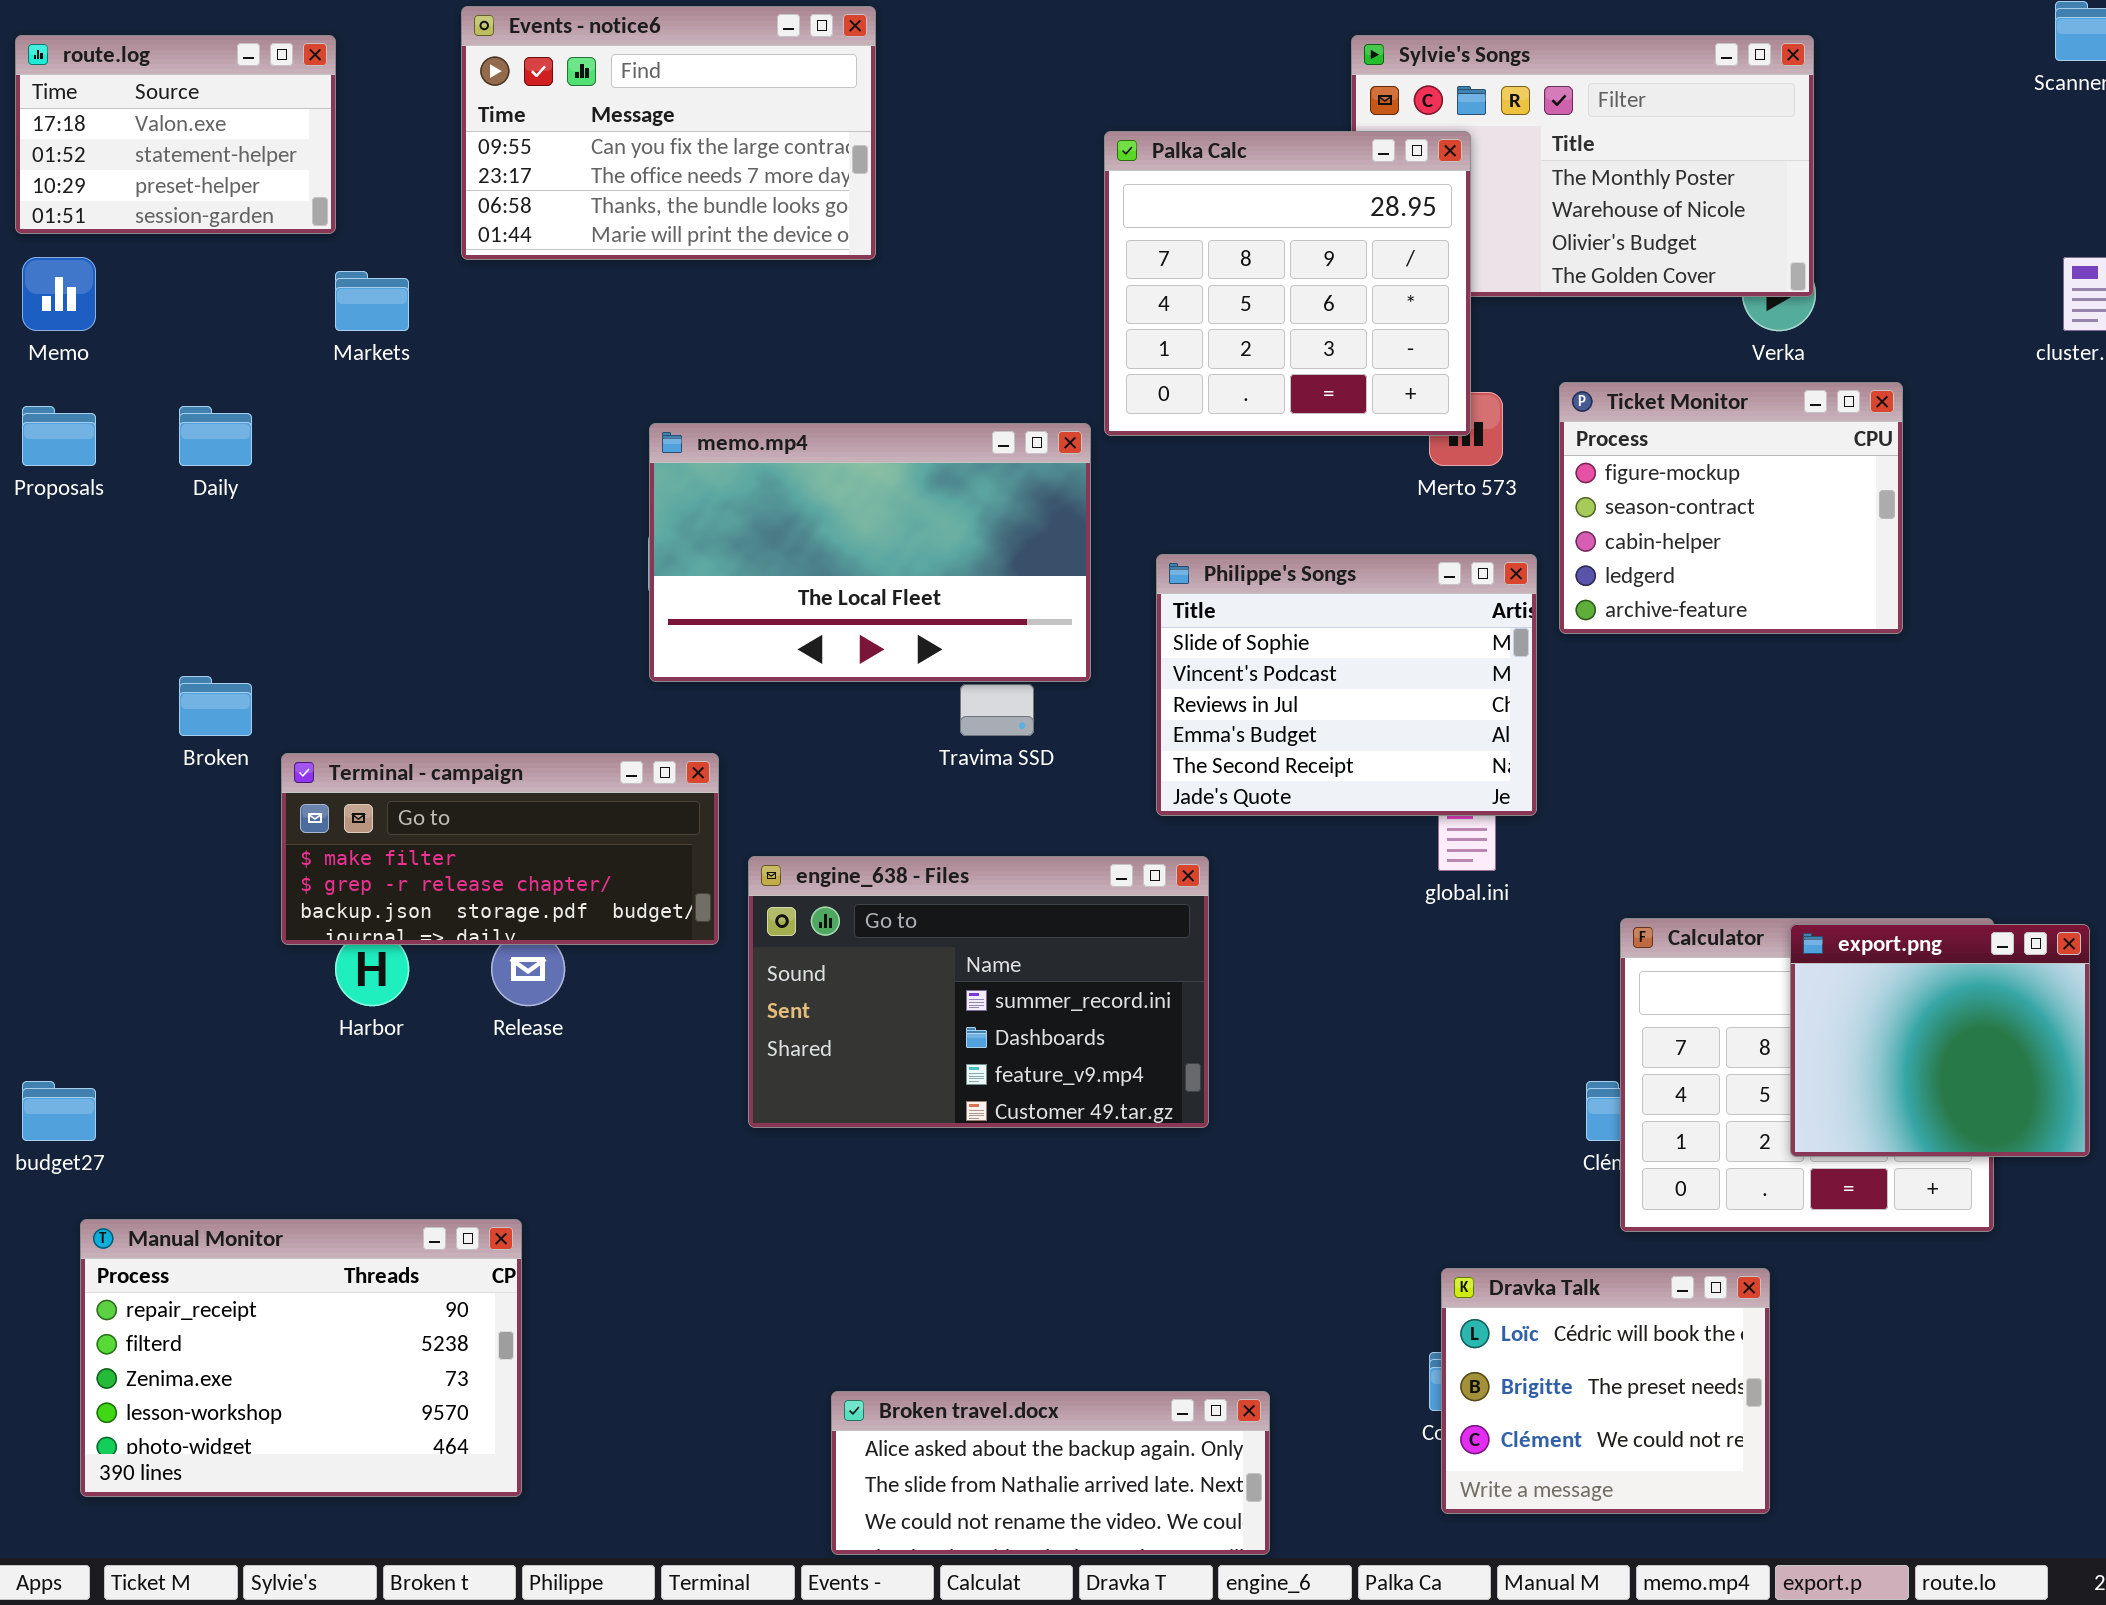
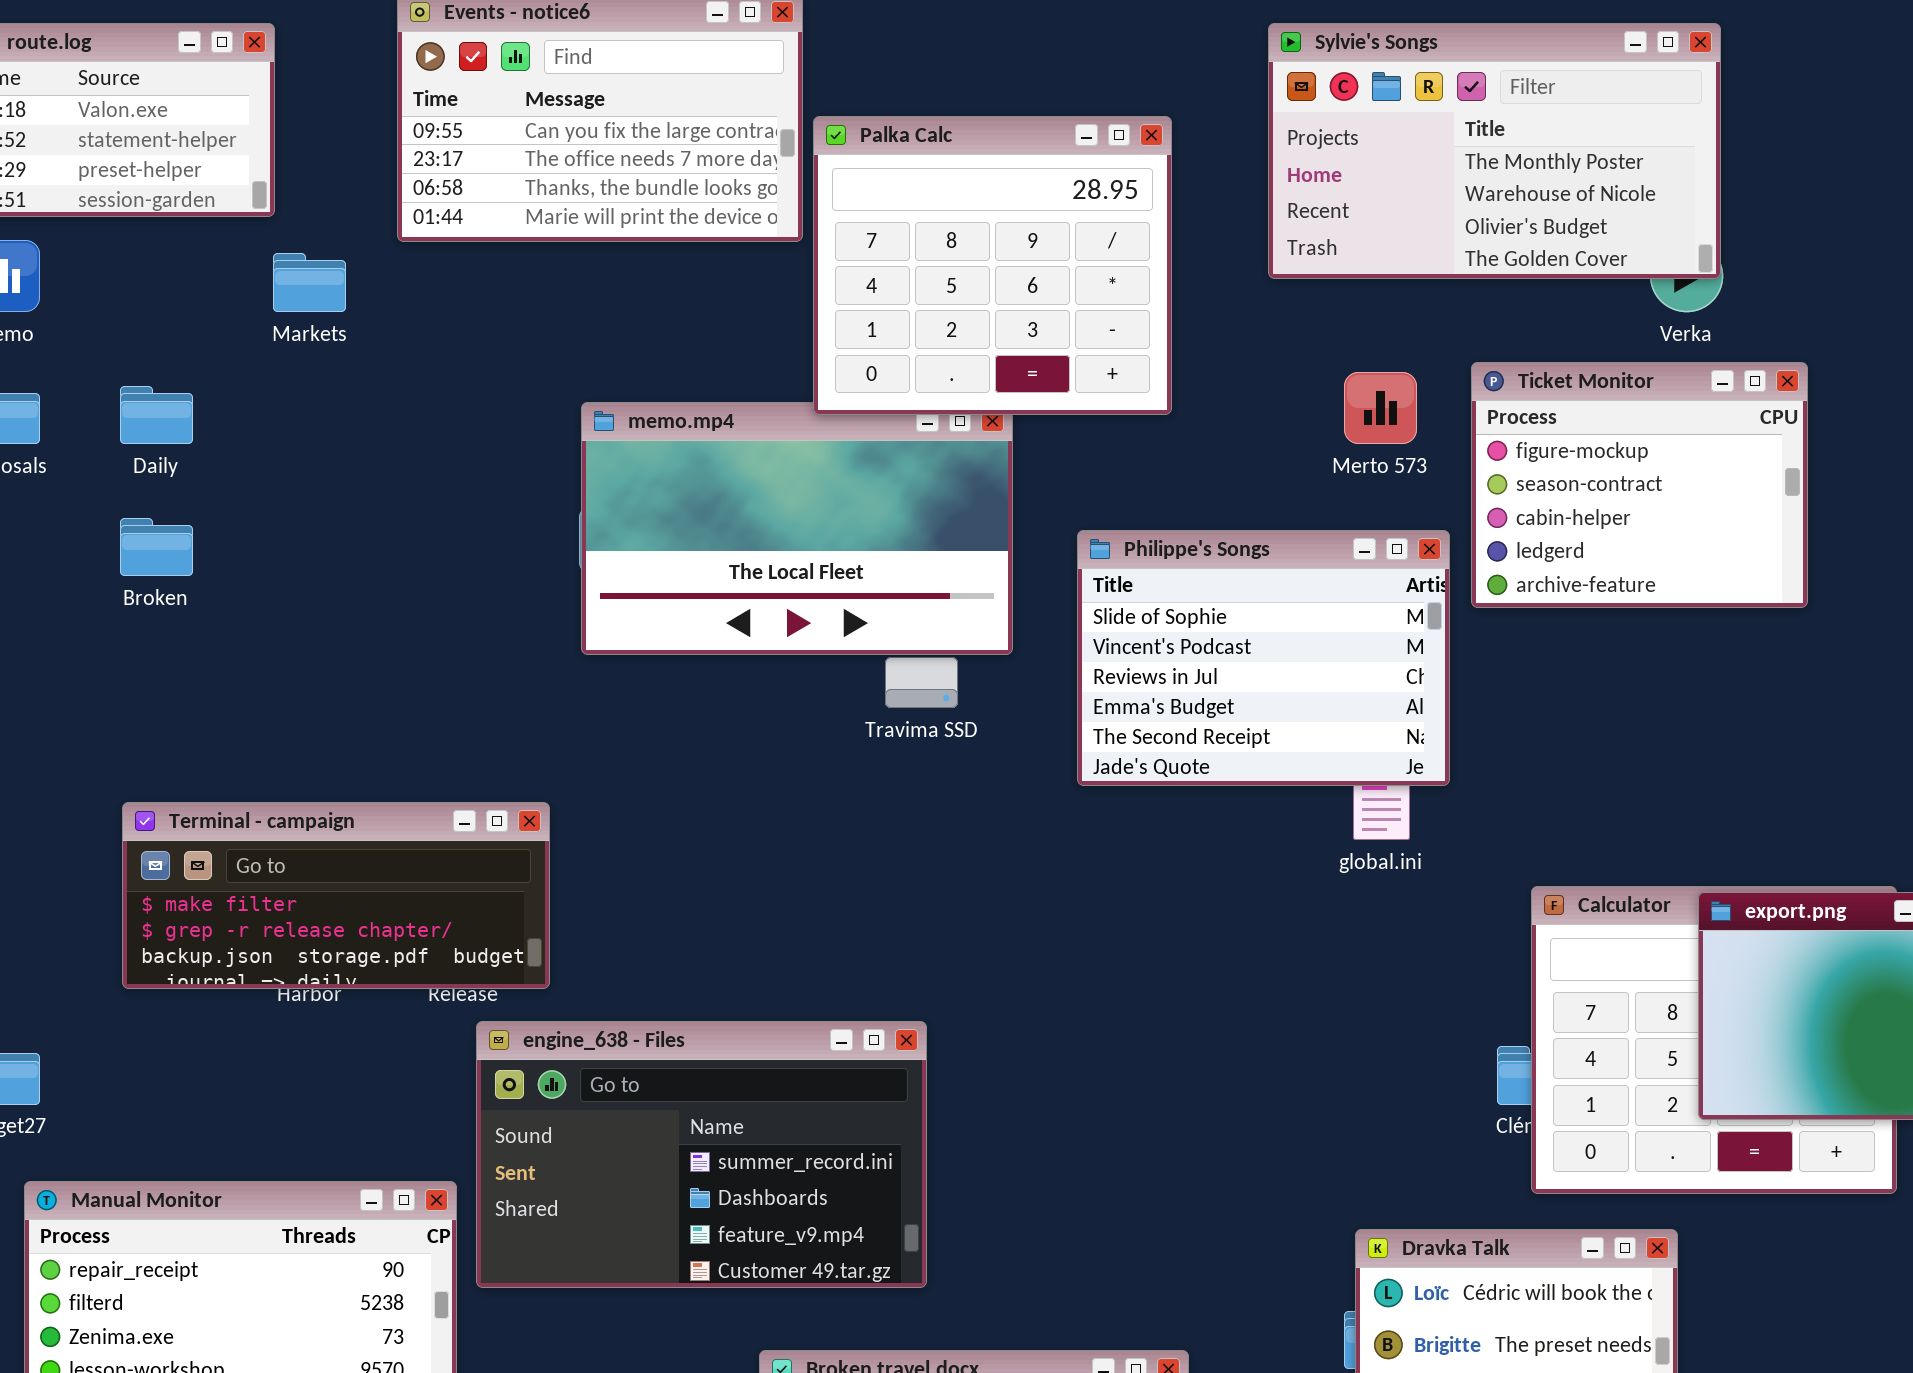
Palka Calc: [1104,131,1471,436] -> [813,116,1172,415], moved
Broken: [179,676,252,736] -> [120,518,193,576], moved
Terminal - campaign: [281,753,719,945] -> [122,802,550,989], moved
engine_638 - Files: [748,856,1209,1128] -> [476,1021,927,1288], moved

